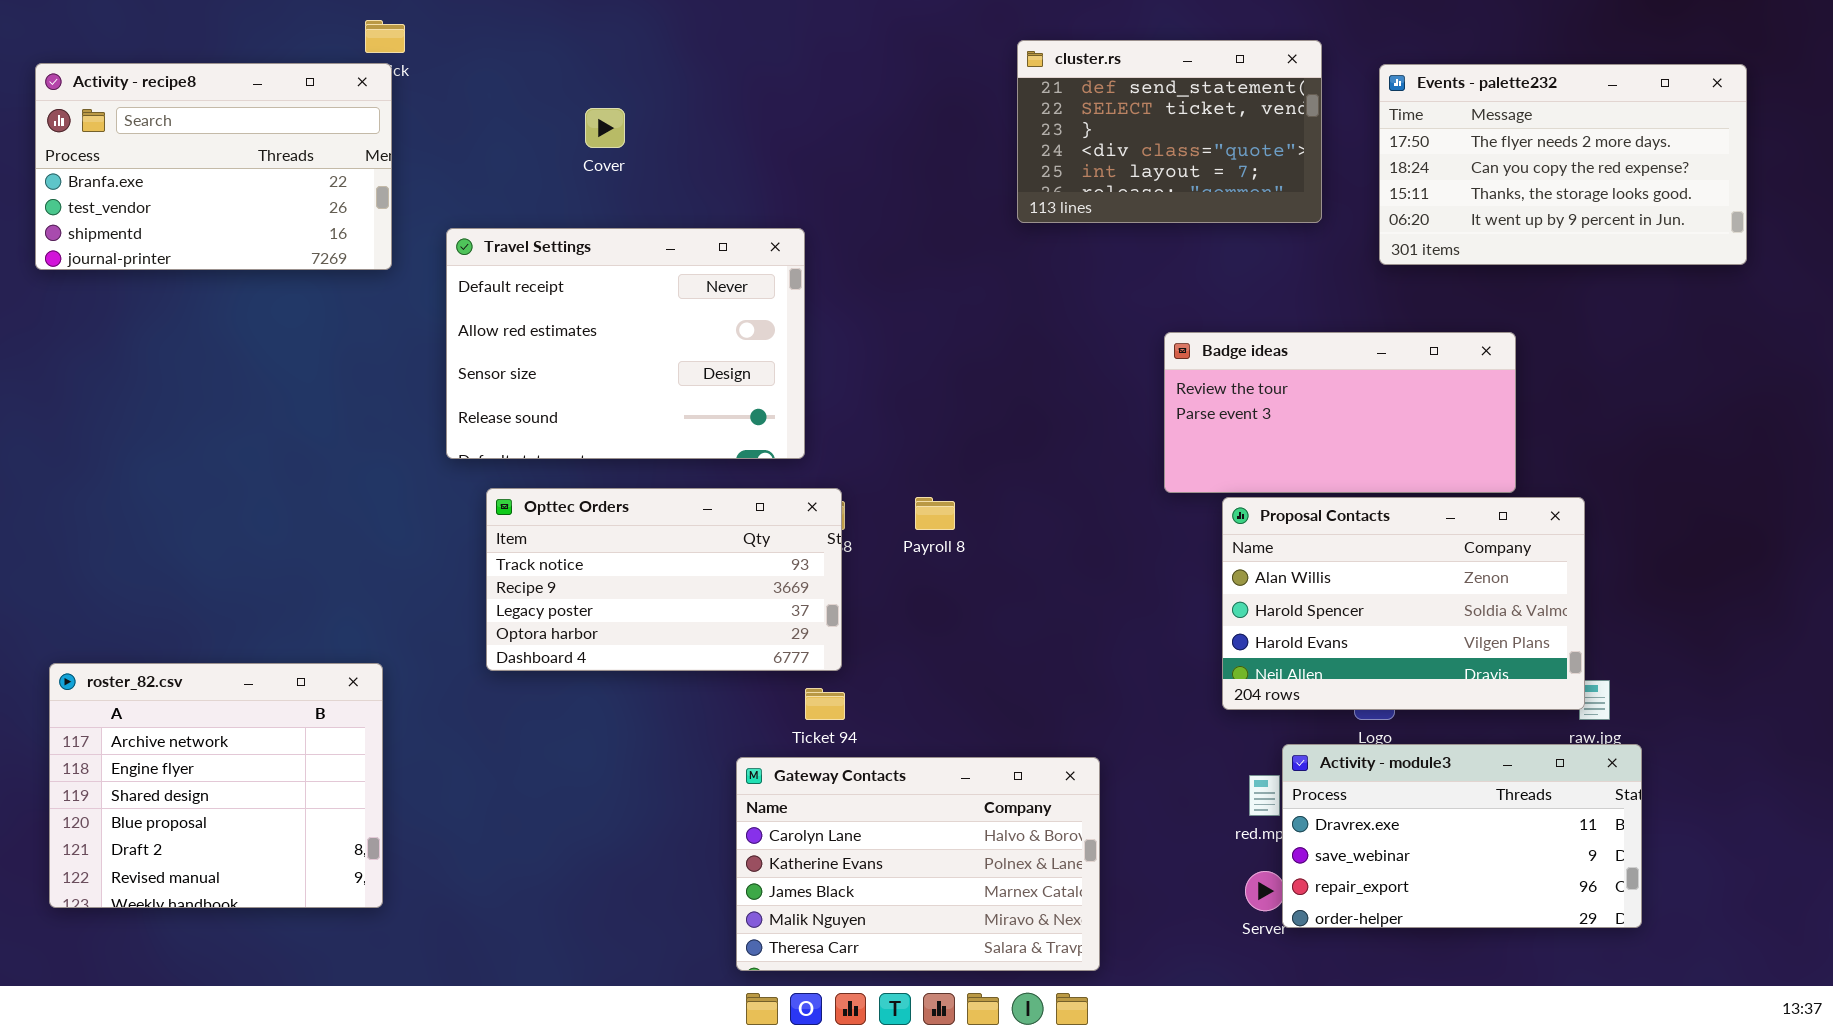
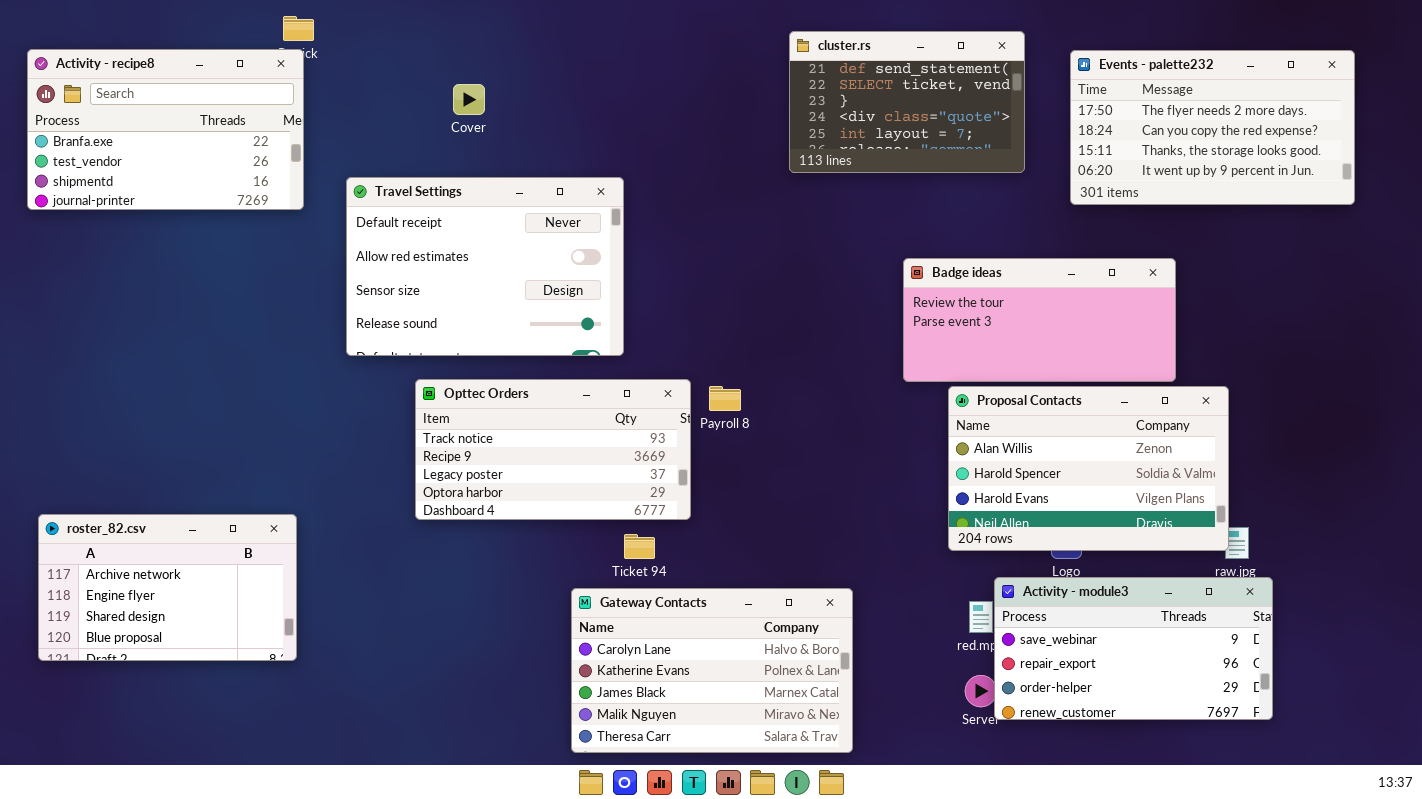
Opttec Orders: [486,488,842,671] -> [415,379,691,520], moved
roster_82.csv: [49,663,383,908] -> [38,514,297,661], resized
Activity - module3: [1282,744,1642,928] -> [994,577,1273,720], scrolled down 1 row

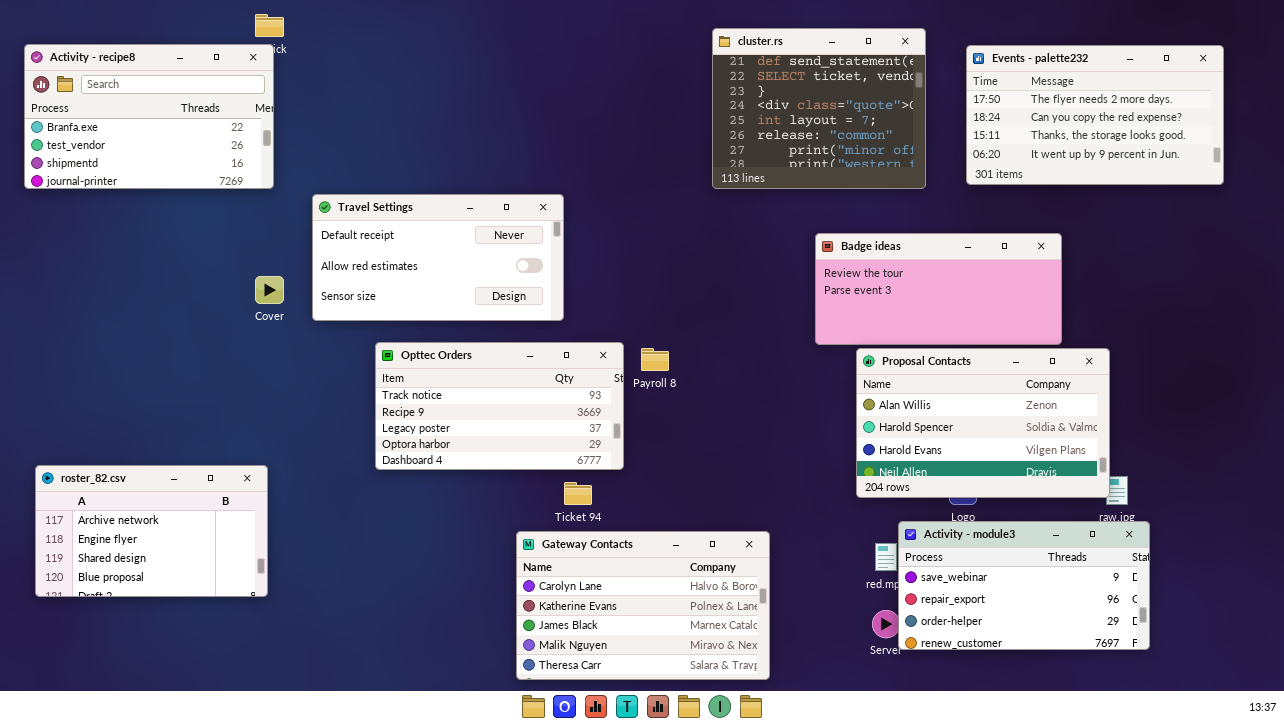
cluster.rs: [789,31,1025,173] -> [712,28,926,189], resized
Cover: [453,84,485,115] -> [255,276,284,304], moved
Travel Settings: [346,177,624,356] -> [312,194,564,321], resized

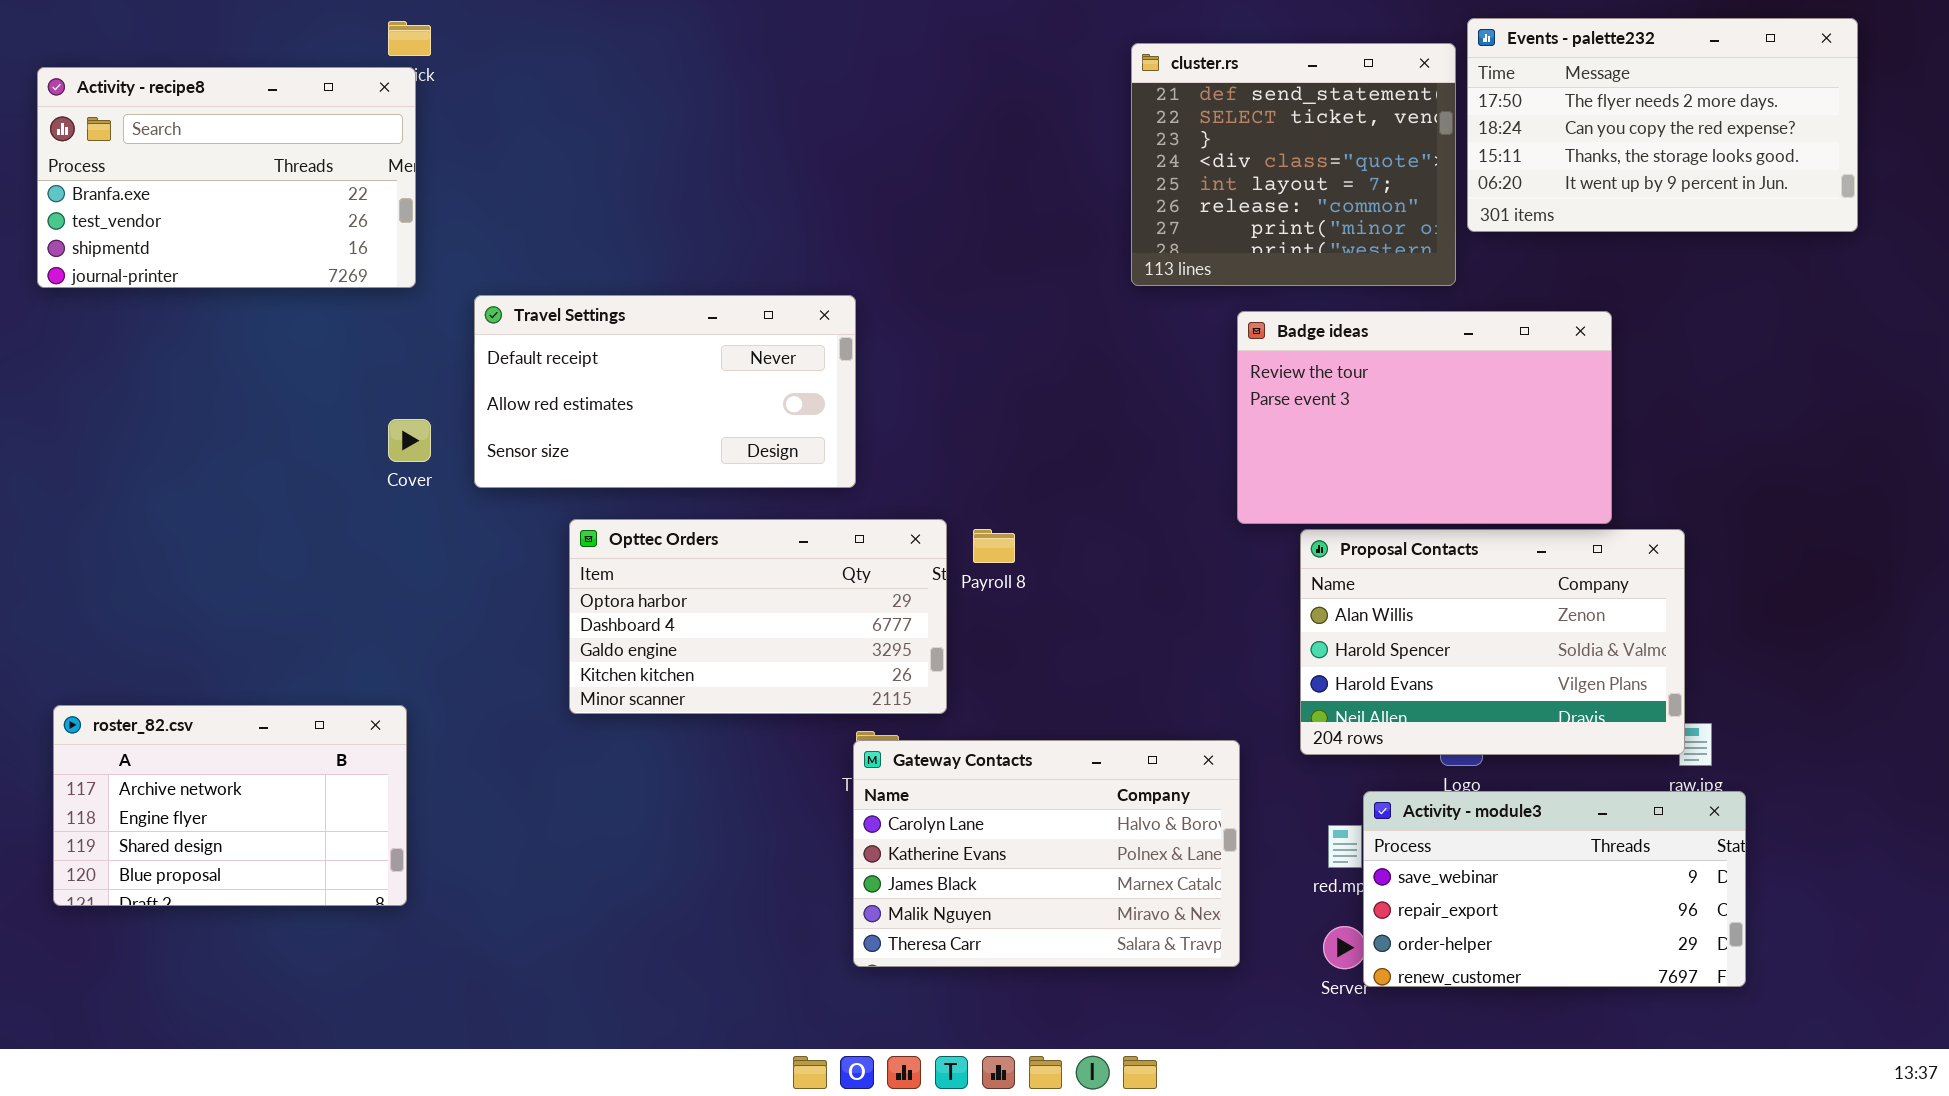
cluster.rs: [712,28,926,189] -> [1131,43,1456,286], moved
Events - palette232: [966,45,1224,185] -> [1467,18,1858,232], moved
Badge ideas: [815,233,1062,345] -> [1237,311,1612,524], resized
Opttec Orders: [375,342,624,470] -> [569,519,947,714], scrolled down 3 rows
Gateway Contacts: [516,531,770,680] -> [853,740,1240,967], moved

